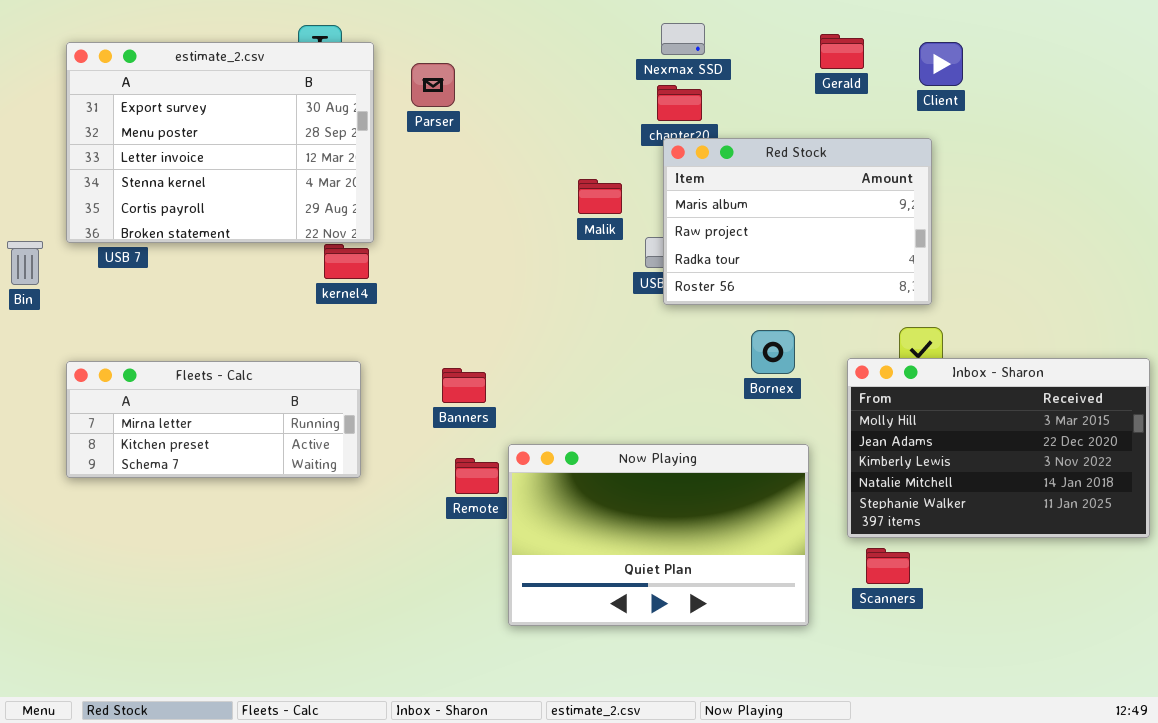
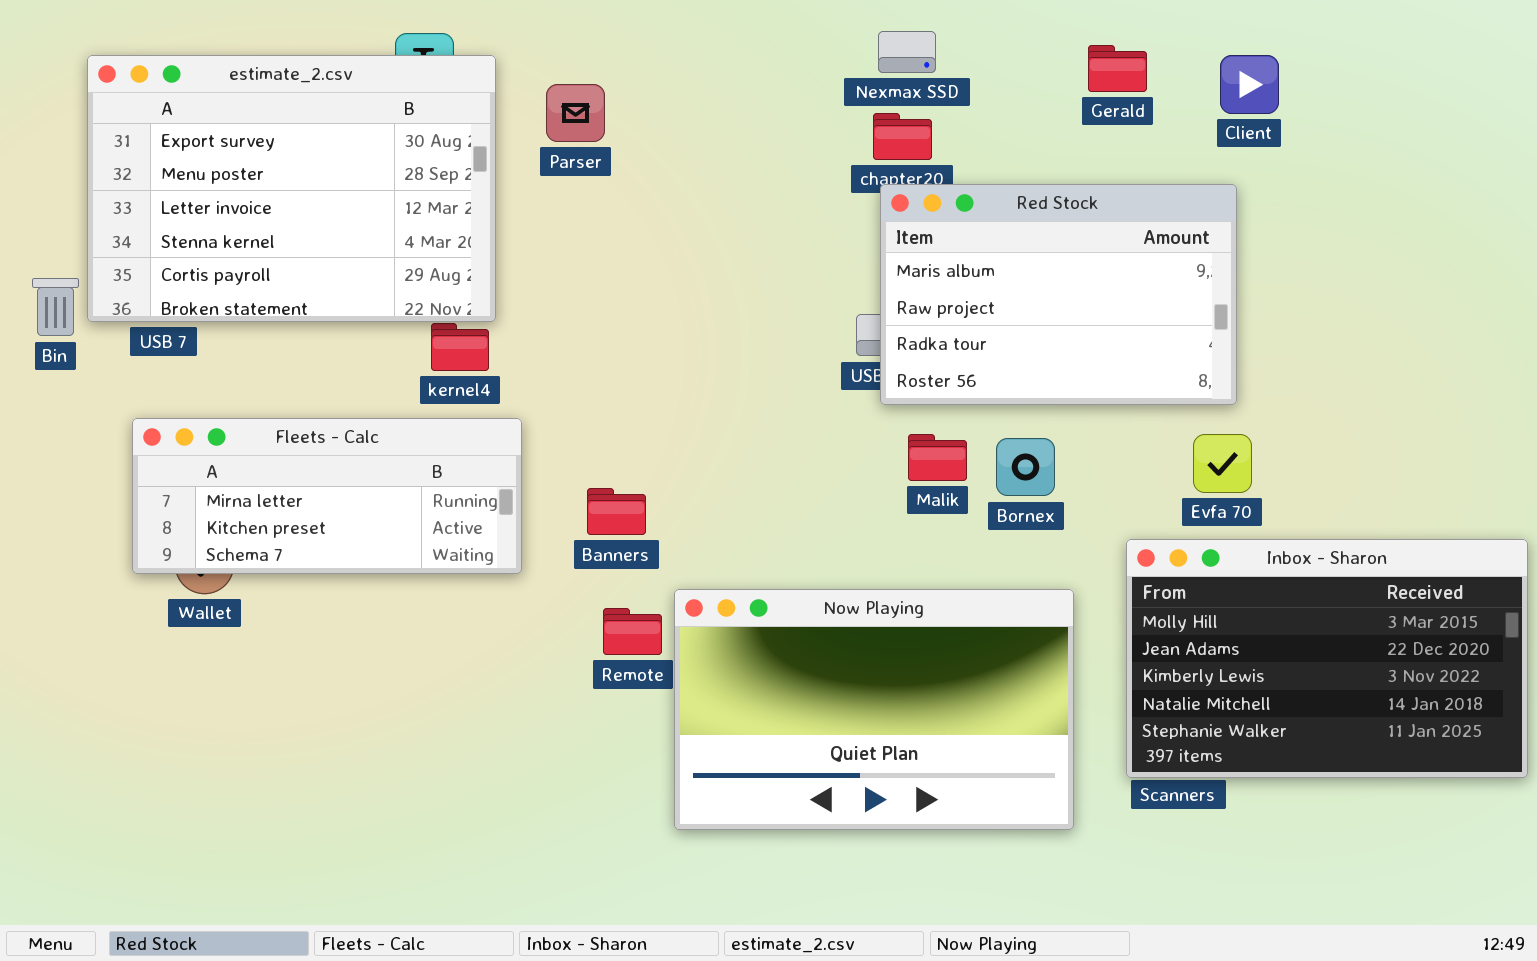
Malik: [578,179,622,214] -> [908,434,967,481], moved
Bin: [7,241,43,285] -> [32,278,79,336], moved
Inbox - Sharon: [847,358,1150,538] -> [1126,539,1528,778], moved
Fleets - Calc: [66,361,361,478] -> [132,418,522,574], moved

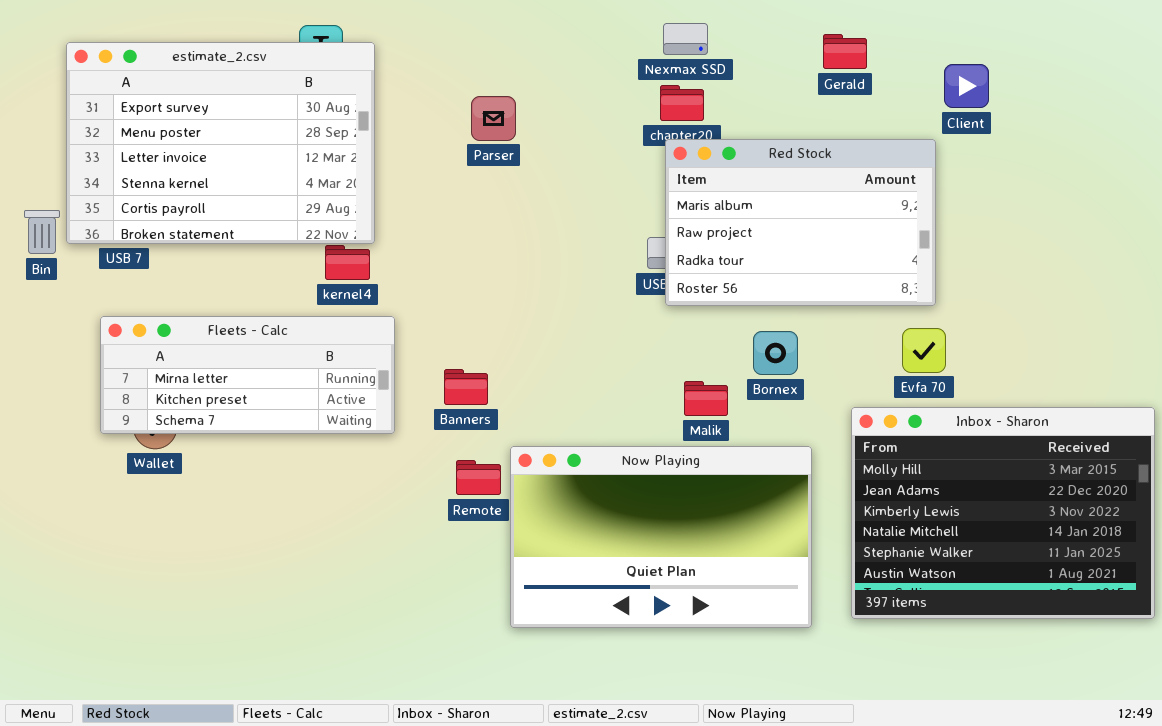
Client: [1220,55,1279,114] -> [944,64,989,108], moved
Parser: [546,84,605,142] -> [471,96,516,141], moved
Malik: [908,434,967,481] -> [684,381,728,416], moved
Inbox - Sharon: [1126,539,1528,778] -> [851,407,1155,619], resized

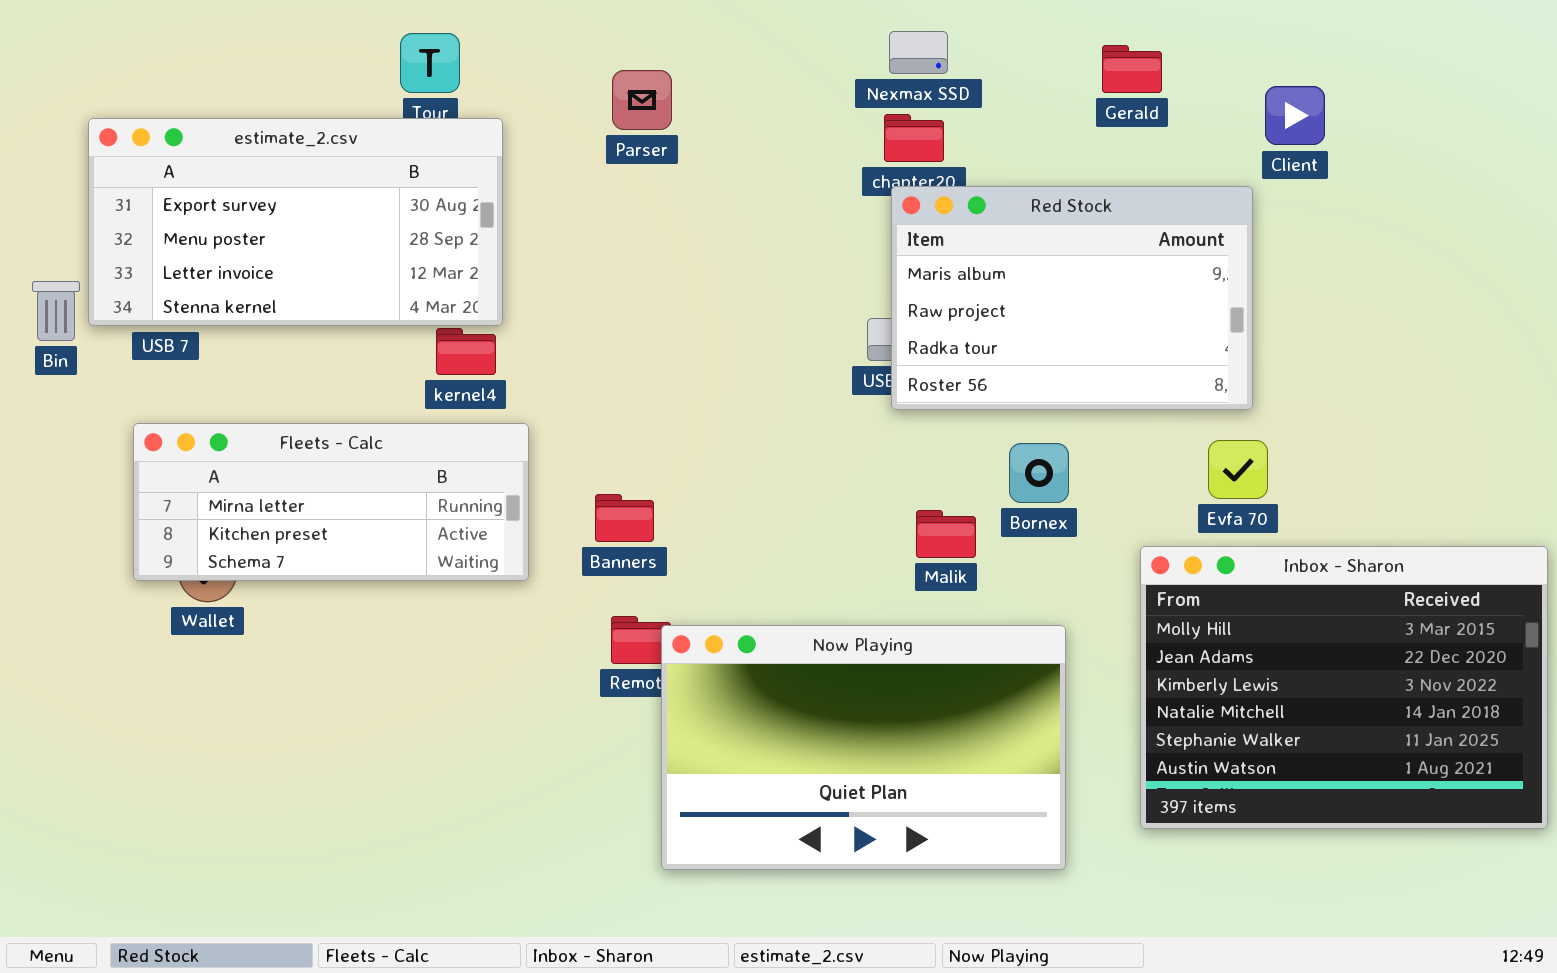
estimate_2.csv: [66,42,375,244] -> [88,118,503,326], resized
Parser: [471,96,516,141] -> [612,70,672,130], moved
Now Playing: [510,446,812,628] -> [661,625,1066,870], moved

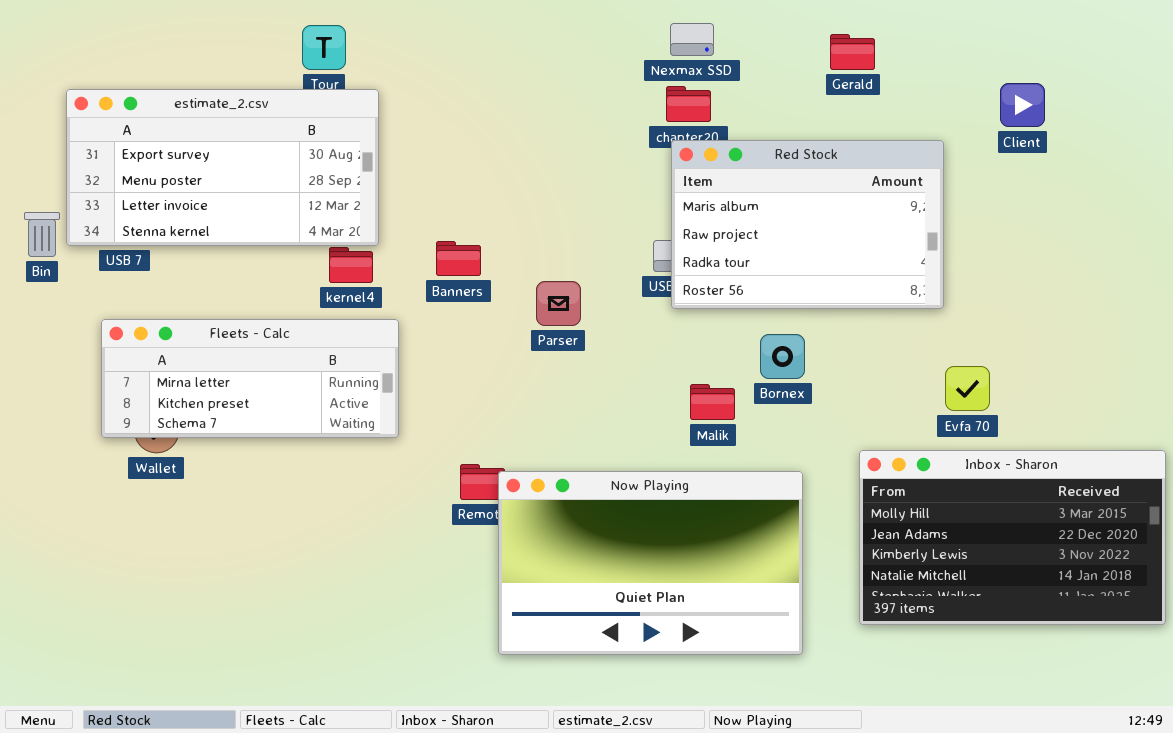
Parser: [612,70,672,130] -> [536,281,581,326], moved
Client: [1265,86,1325,145] -> [1000,83,1045,127], moved
Evfa 70: [1208,440,1268,499] -> [945,366,990,411], moved
Banners: [595,494,654,542] -> [436,241,481,276], moved
Inbox - Sharon: [1140,546,1548,829] -> [859,450,1166,625], resized

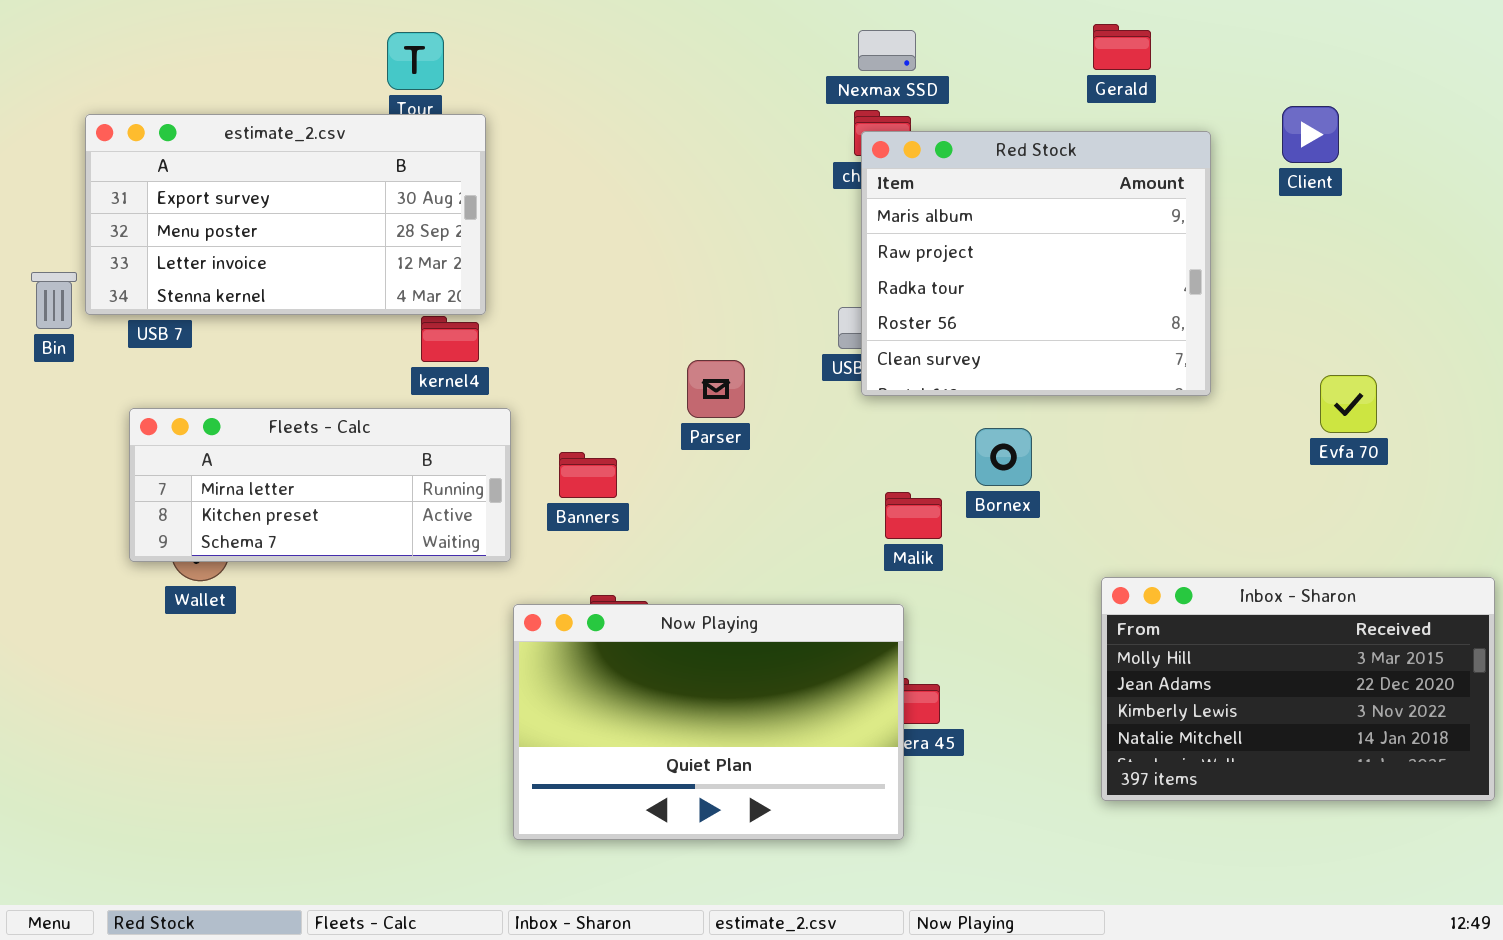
Gerald: [830,34,875,70] -> [1093,24,1151,70], moved
Red Stock: [671,140,944,309] -> [861,131,1211,396], resized
Banners: [436,241,481,276] -> [559,452,617,498], moved
Evfa 70: [945,366,990,411] -> [1320,375,1377,433], moved
Now Playing: [498,471,803,655] -> [513,604,904,840], moved

